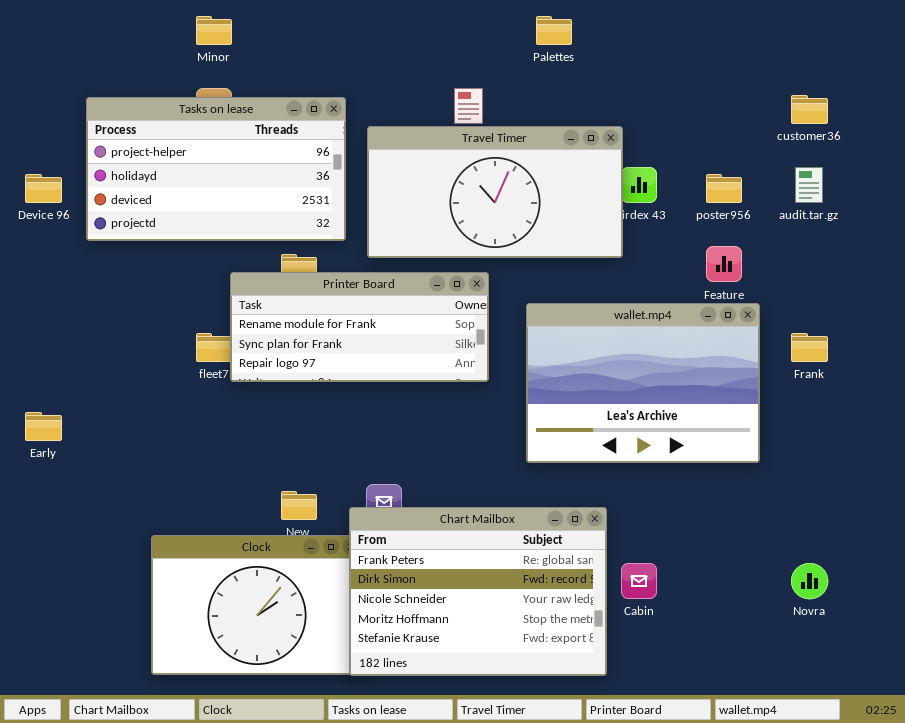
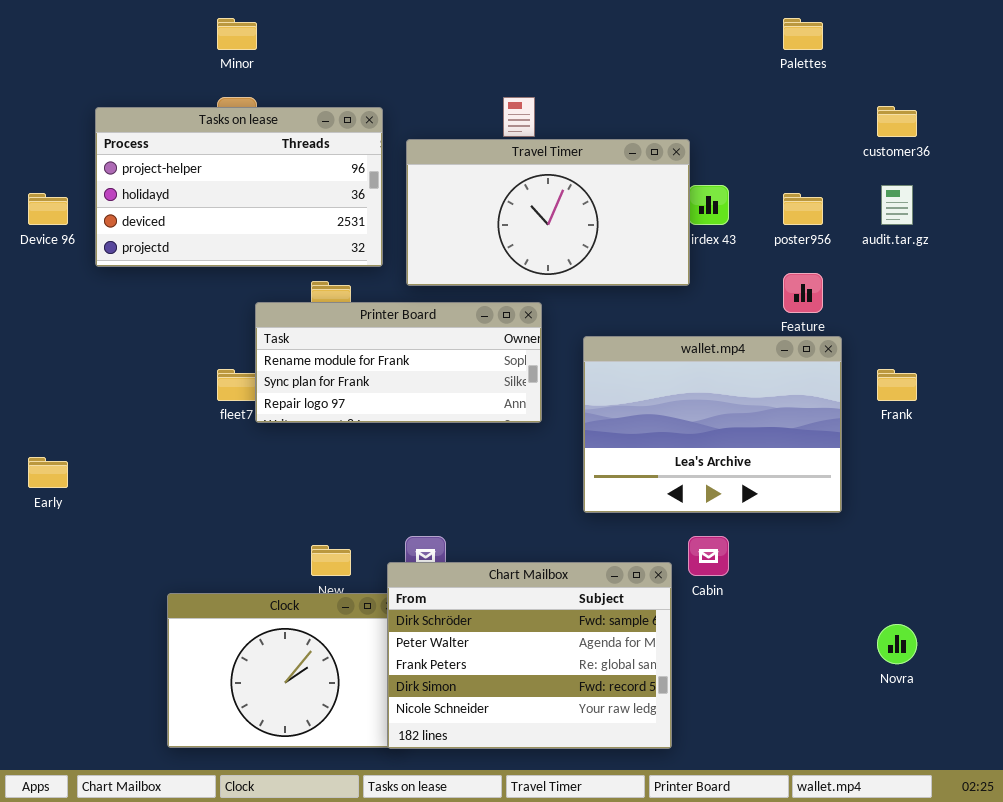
Palettes: [536,16,572,45] -> [783,18,823,50], moved
Chart Mailbox: [349,507,607,676] -> [387,562,672,749], scrolled up 2 rows
Cabin: [621,563,657,599] -> [688,536,729,576], moved

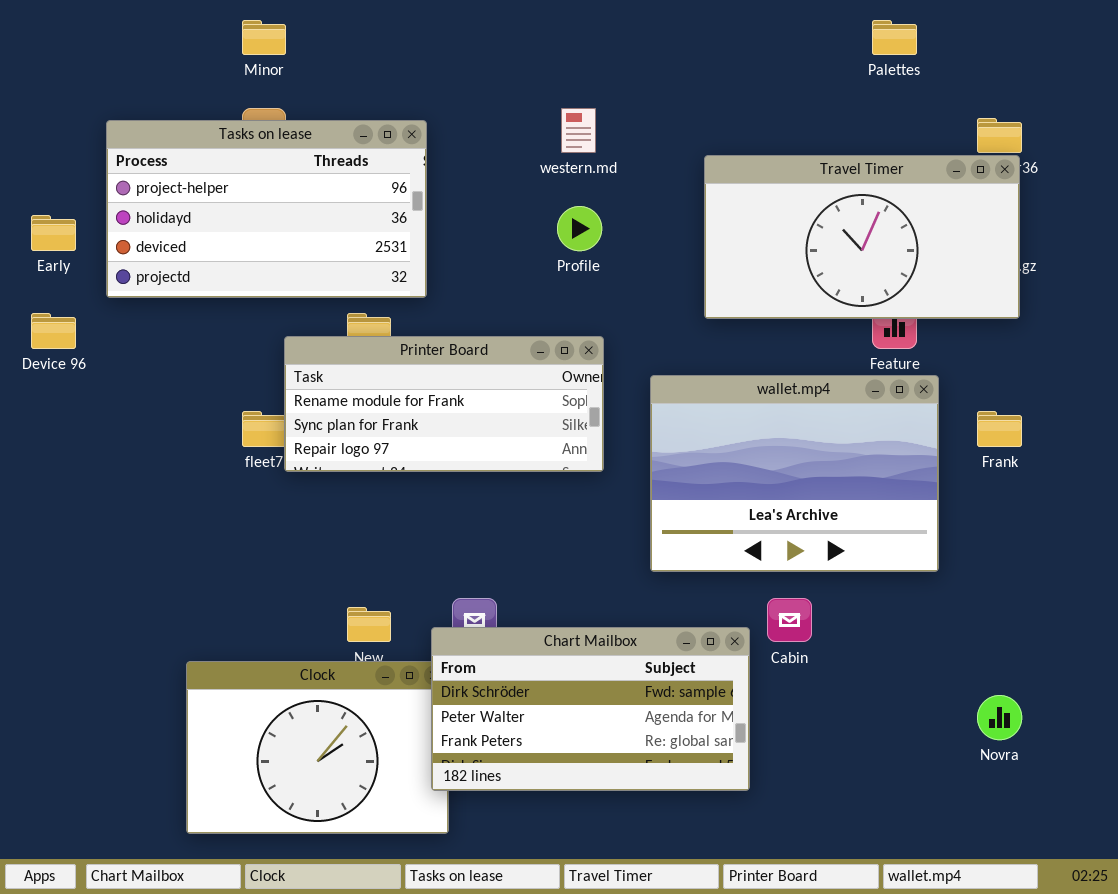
Travel Timer: [406,139,690,286] -> [704,155,1020,319], moved
Device 96: [28,193,68,225] -> [31,313,76,349], moved
Early: [28,457,68,488] -> [31,215,76,251], moved
Chart Mailbox: [387,562,672,749] -> [431,627,750,791], resized

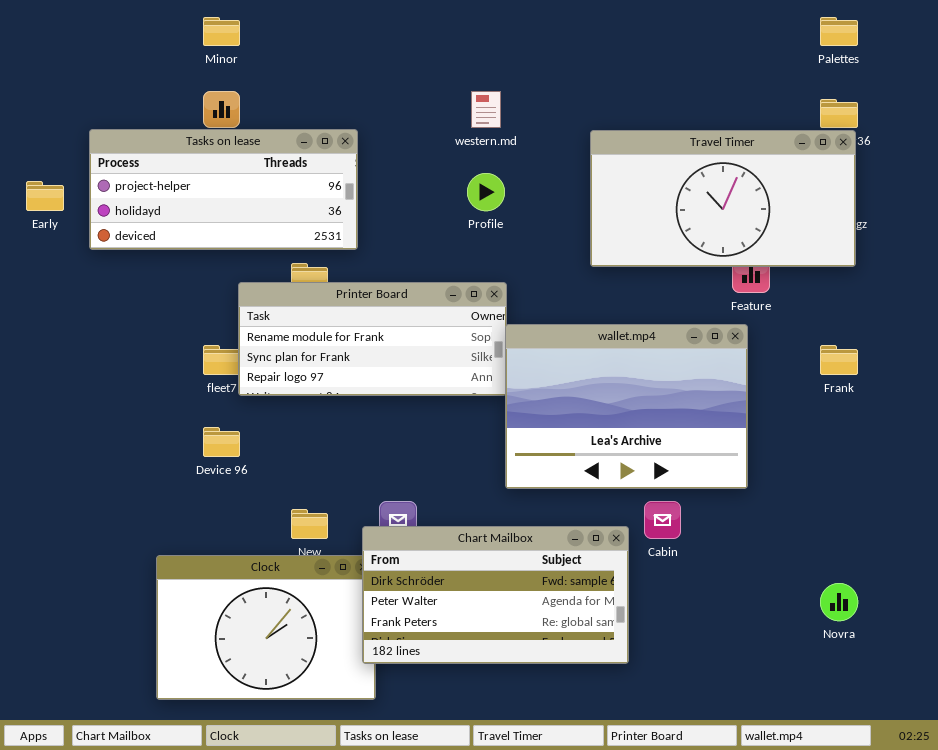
Palettes: [872,20,917,55] -> [820,17,858,46], moved
Tasks on lease: [106,120,427,298] -> [89,129,358,250], resized
Device 96: [31,313,76,349] -> [203,427,240,457], moved
wallet.mp4: [650,375,939,572] -> [505,324,748,489], moved

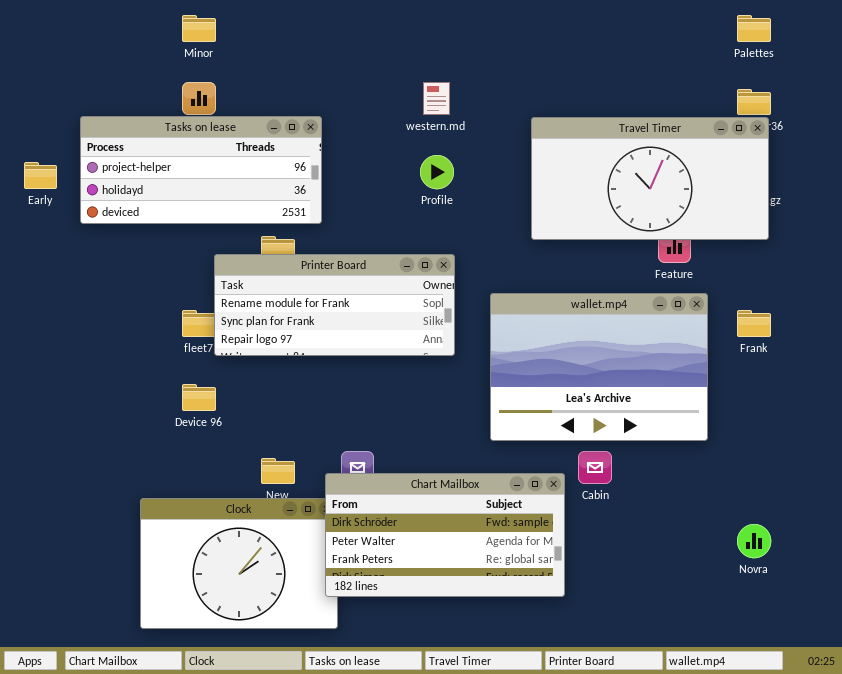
wallet.mp4: [505,324,748,489] -> [490,293,708,441], moved

